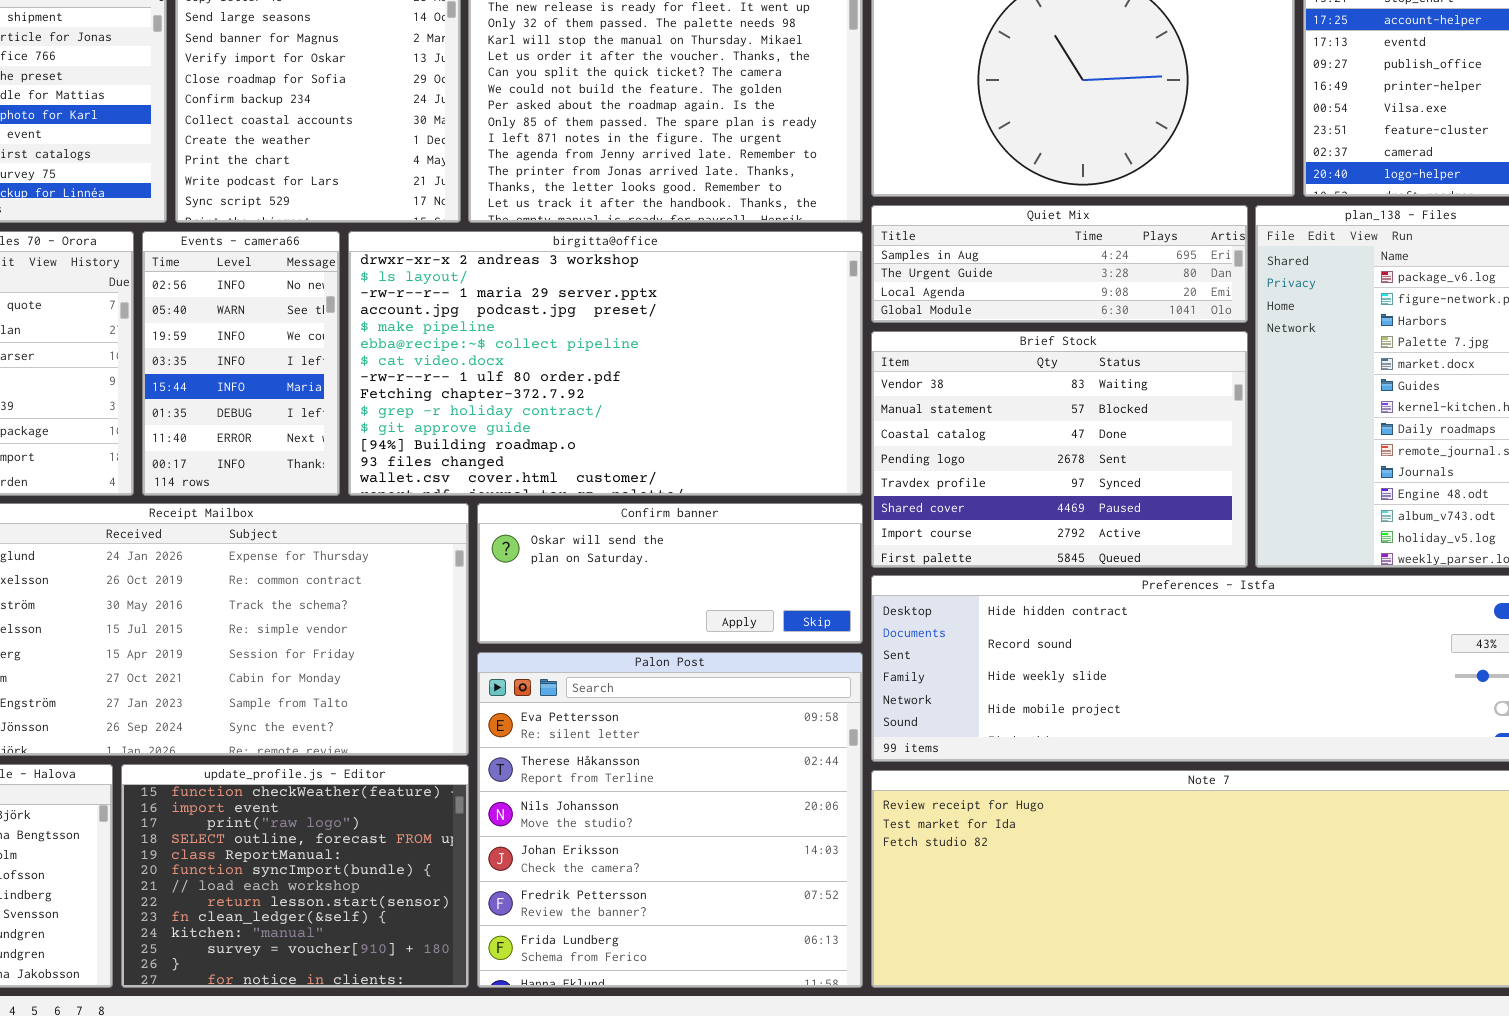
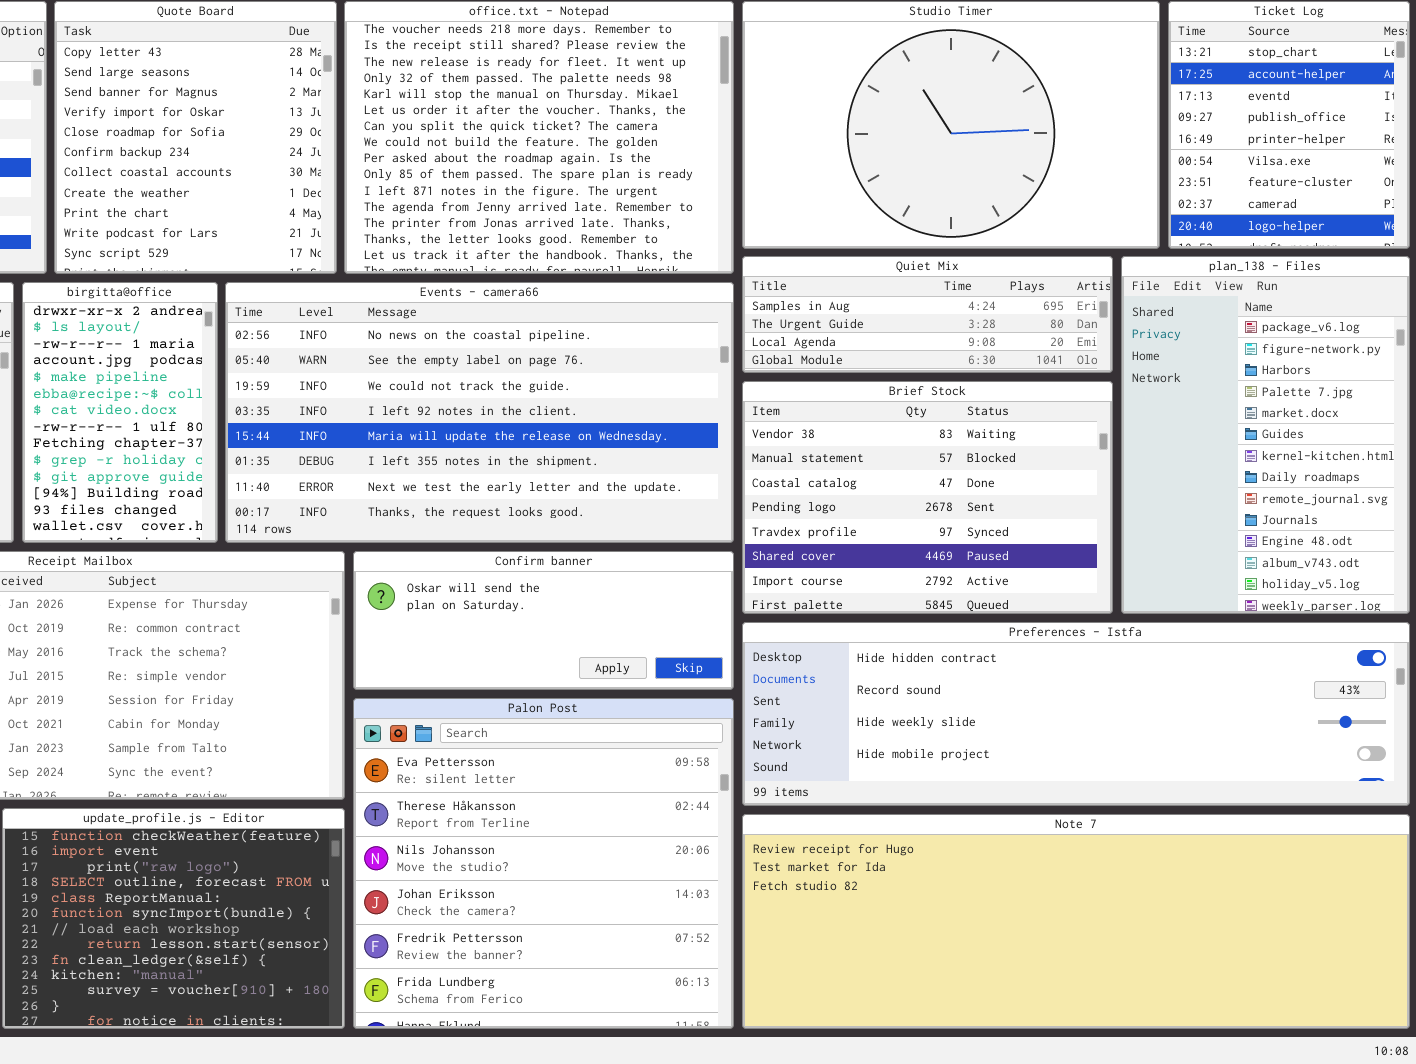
Events - camera66: [142,231,340,496] -> [225,282,734,543], moved, resized
birgitta@office: [348,231,863,496] -> [22,282,218,543], moved, resized

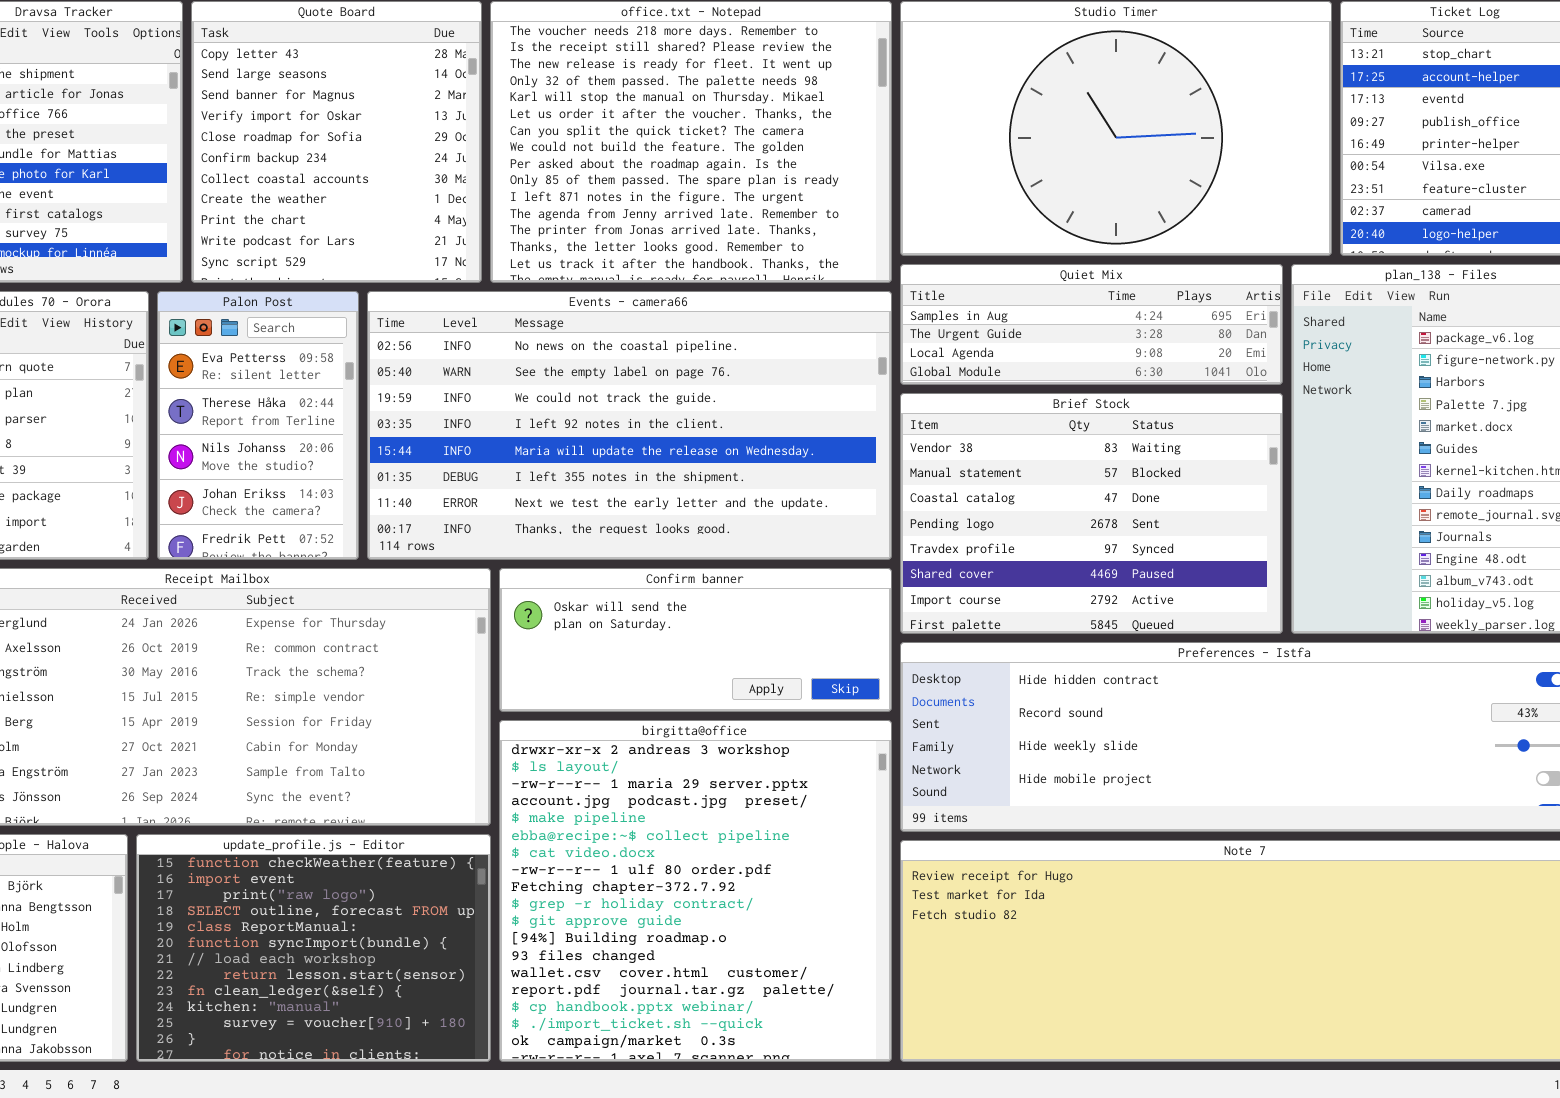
birgitta@office: [22,282,218,543] -> [499,720,892,1062], moved, resized
Palon Post: [353,698,734,1029] -> [157,291,359,560], moved, resized

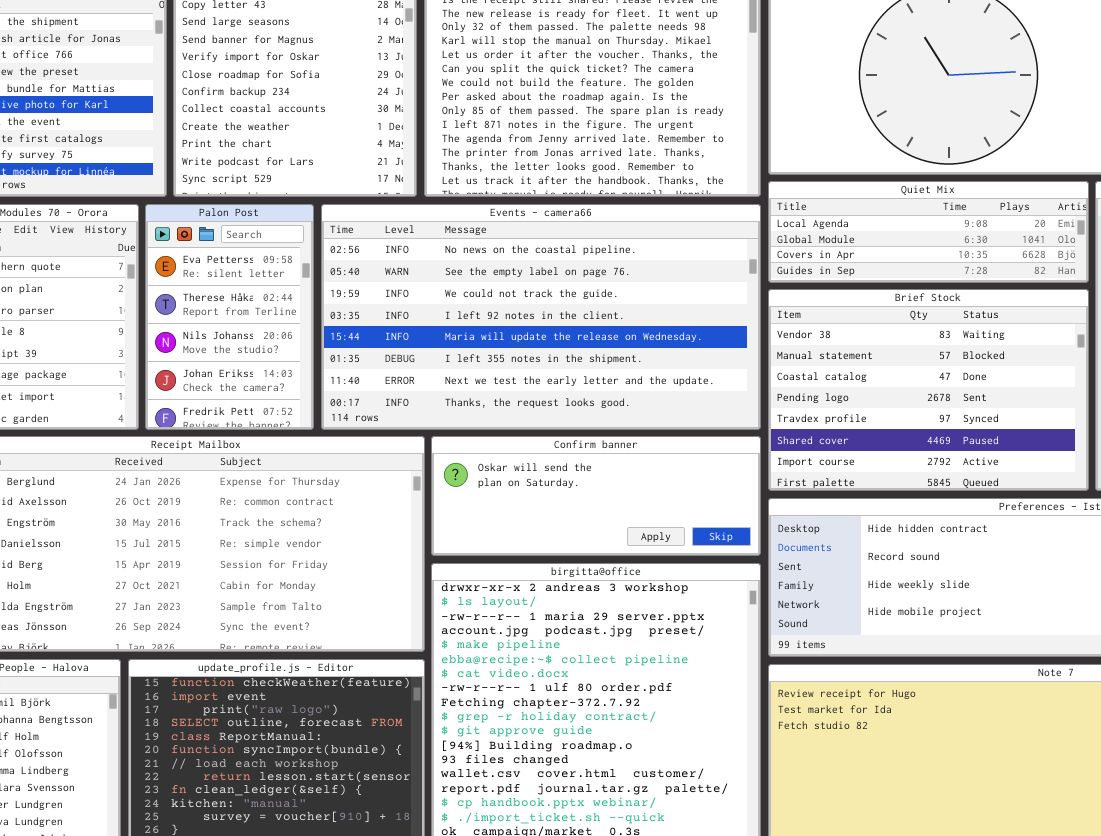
Quiet Mix: [900,264,1283,385] -> [768,181,1089,283], scrolled down 2 rows

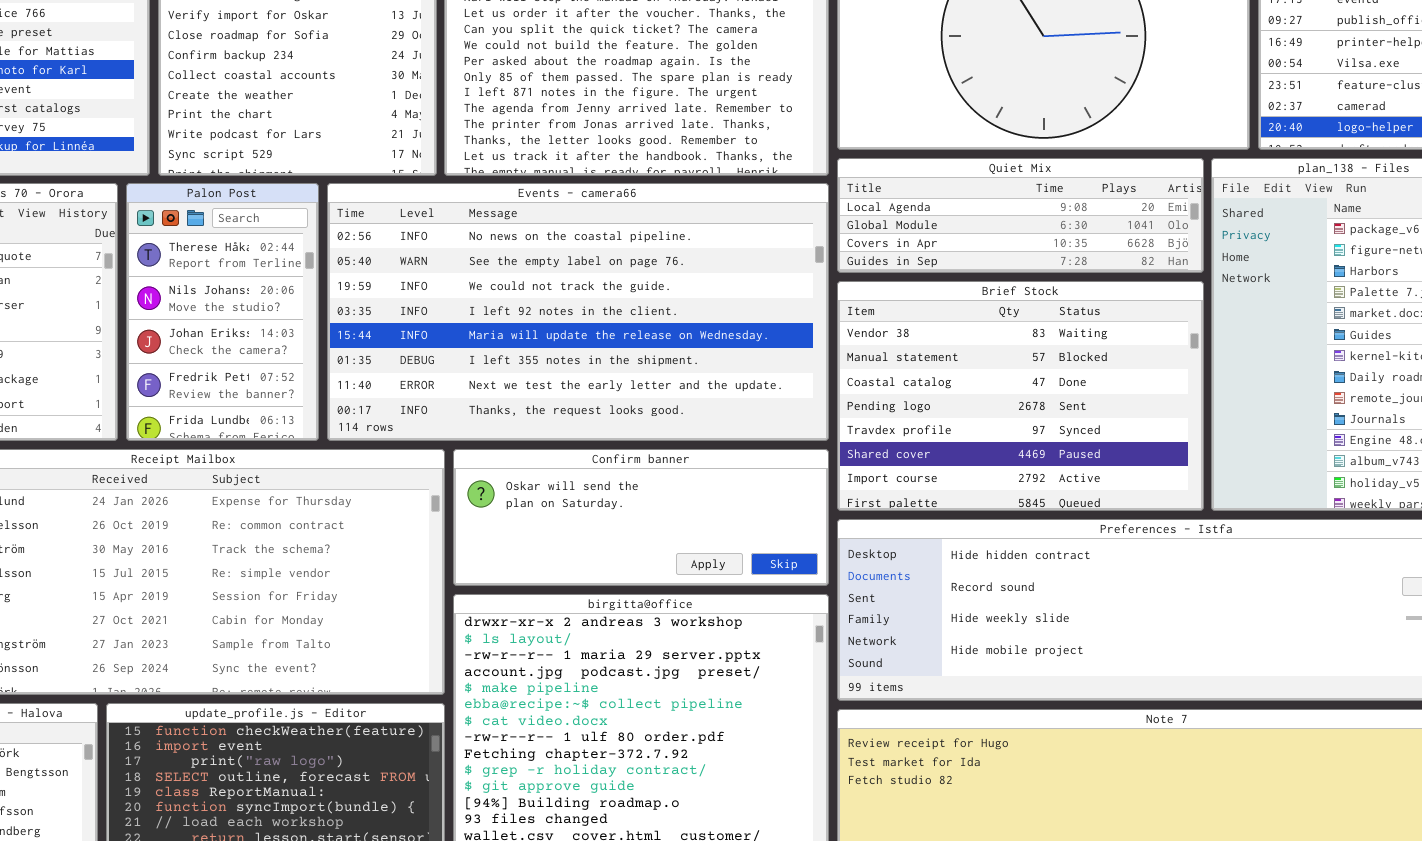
Palon Post: [145,204,314,430] -> [126,183,319,441], scrolled down 1 row

